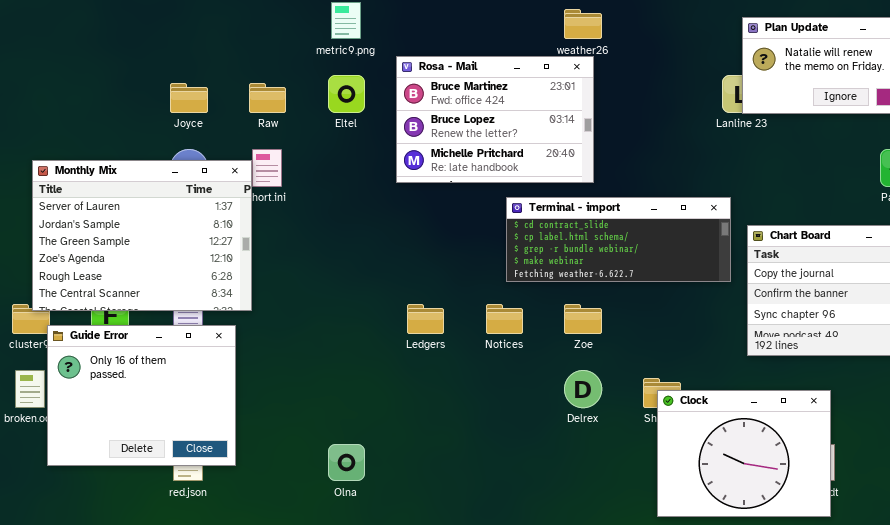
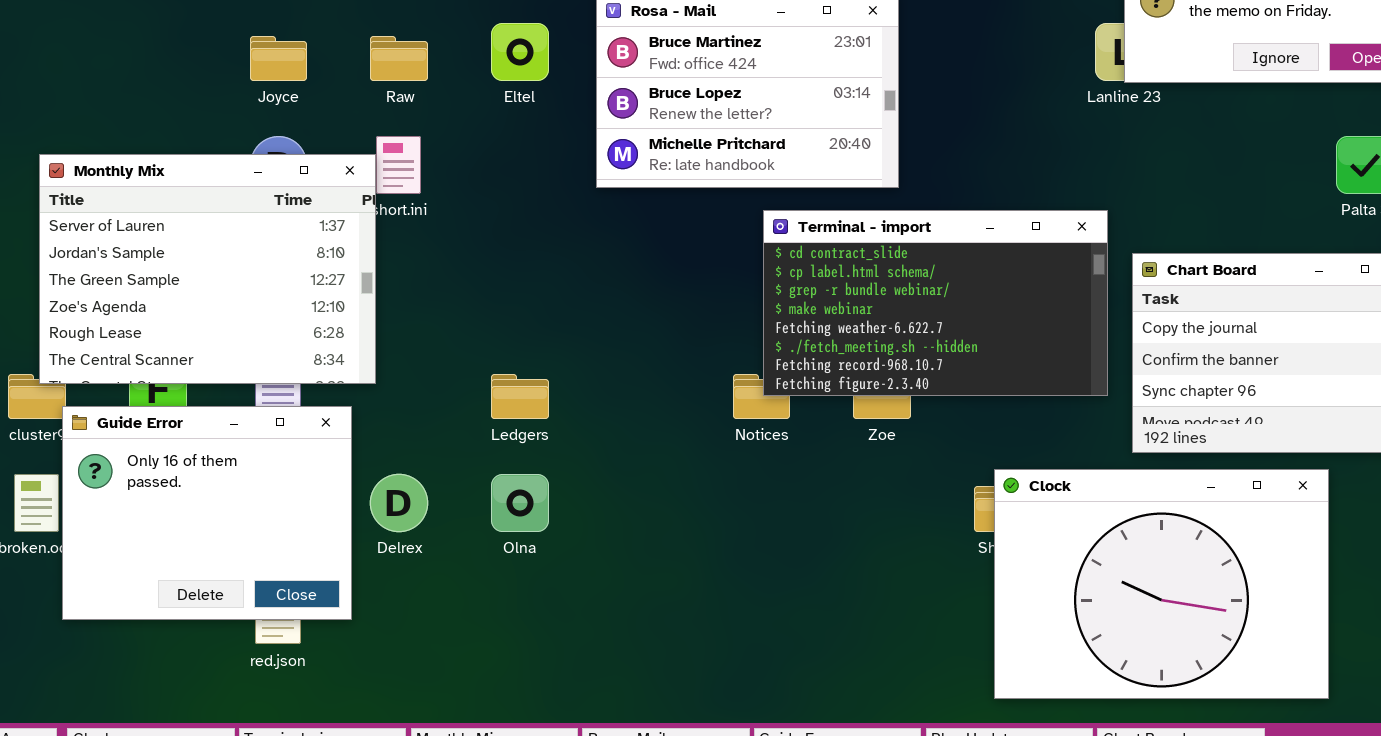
Terminal - import: [506,197,731,282] -> [763,210,1108,396], resized
Ledgers: [407,304,444,334] -> [491,374,549,419], moved
Delrex: [564,370,602,408] -> [370,474,428,532], moved
Clock: [657,390,831,517] -> [994,469,1329,699], resized
Olna: [328,444,365,481] -> [491,474,549,532], moved

